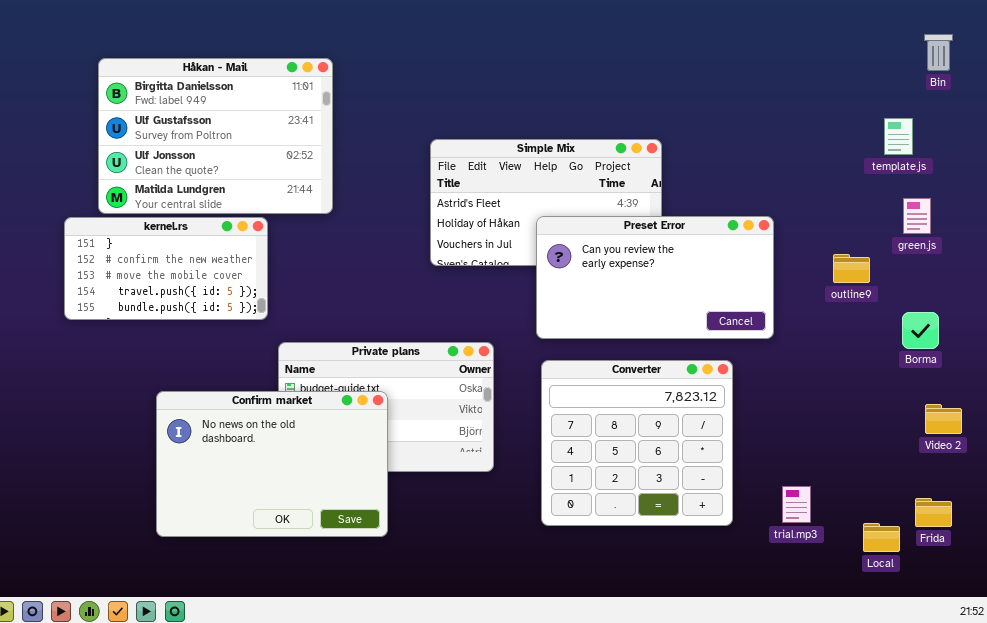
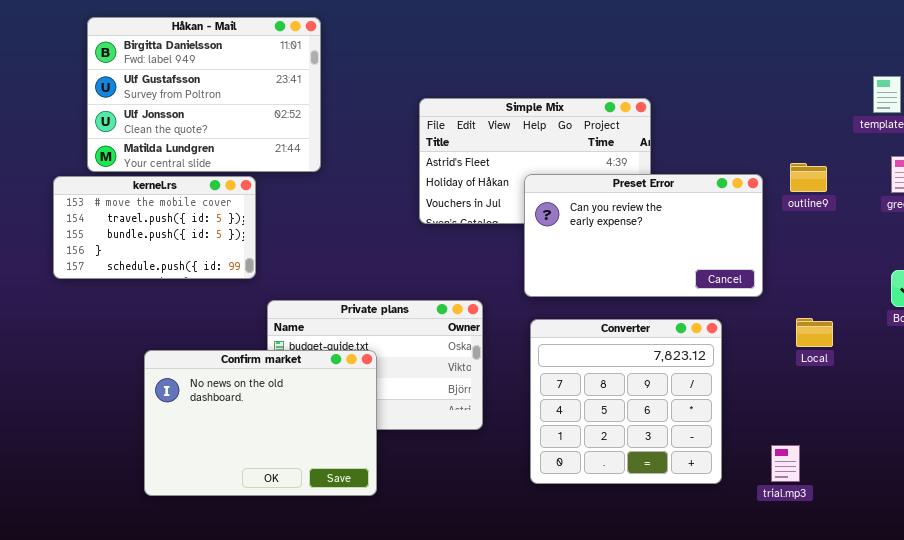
kernel.rs: [64,217,268,320] -> [53,176,256,279], scrolled down 2 rows
outline9: [833,254,870,283] -> [790,163,827,192], moved
Local: [863,523,900,552] -> [796,318,833,347], moved

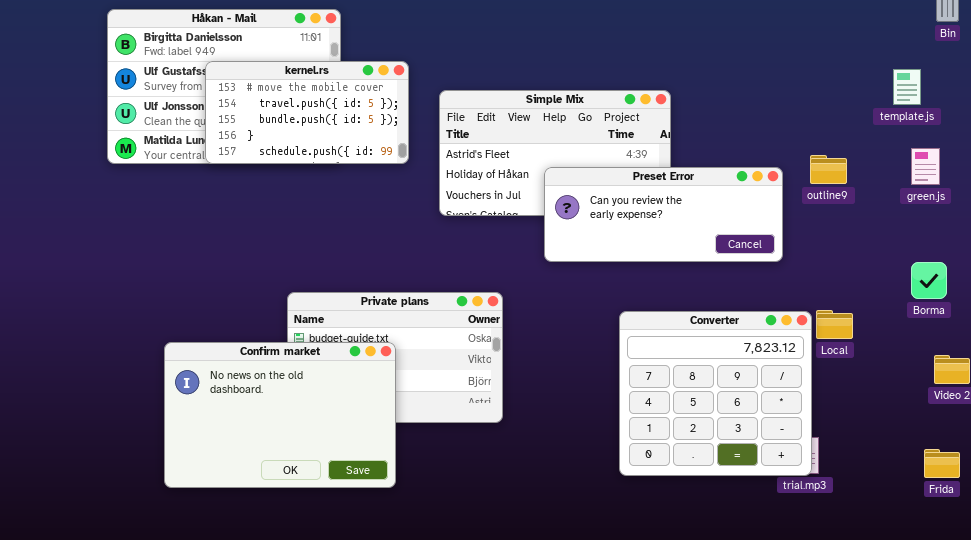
Preset Error: [524,174,763,297] -> [544,167,783,262], resized
kernel.rs: [53,176,256,279] -> [205,61,409,164], moved
Converter: [530,319,722,484] -> [619,311,812,476], moved

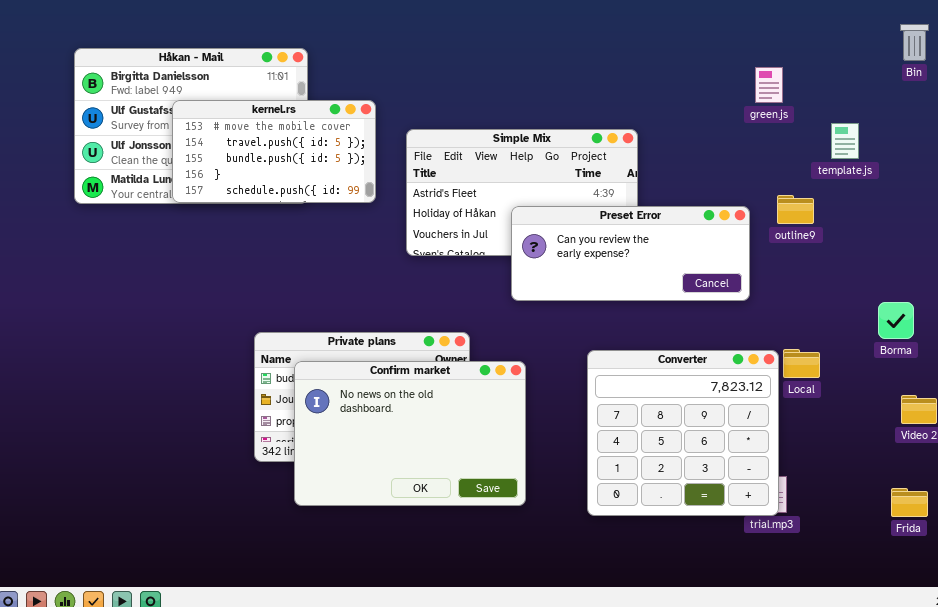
template.js: [893,69,921,105] -> [831,123,859,159], moved
green.js: [911,148,940,185] -> [755,67,783,103], moved
Confirm market: [164,342,396,488] -> [294,361,526,506], moved

